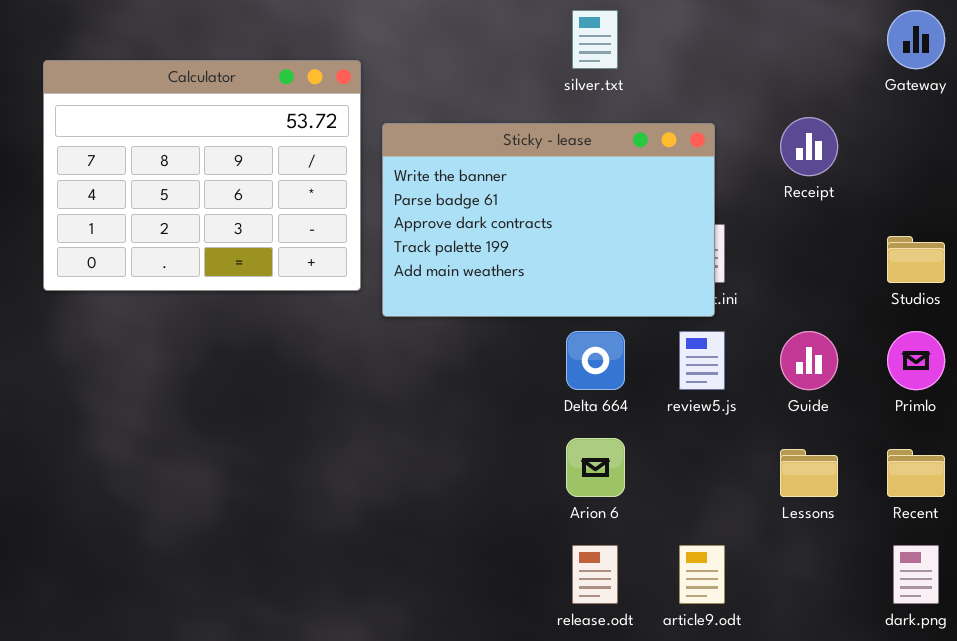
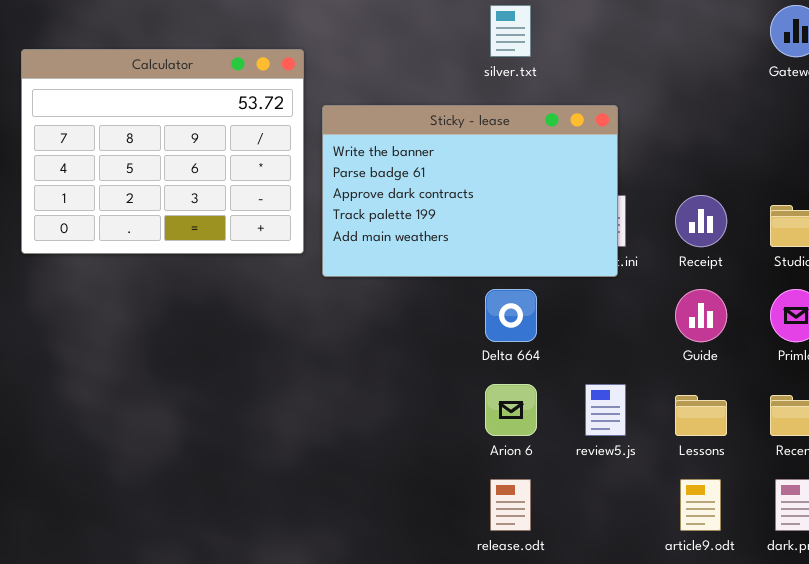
Receipt: [780,117,838,176] -> [675,195,727,247], moved
review5.js: [679,331,725,390] -> [585,384,626,436], moved
article9.odt: [679,545,725,604] -> [680,479,721,531], moved

